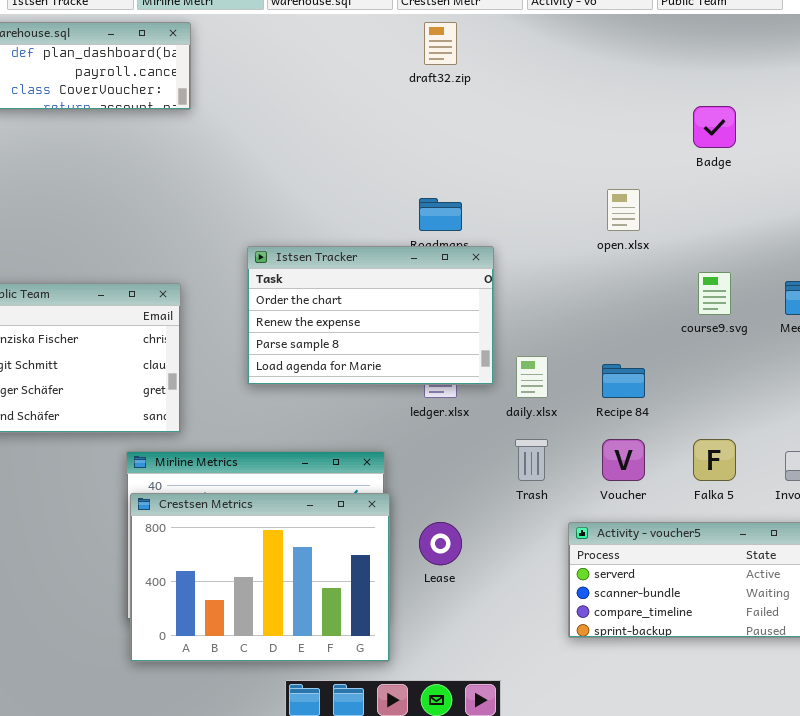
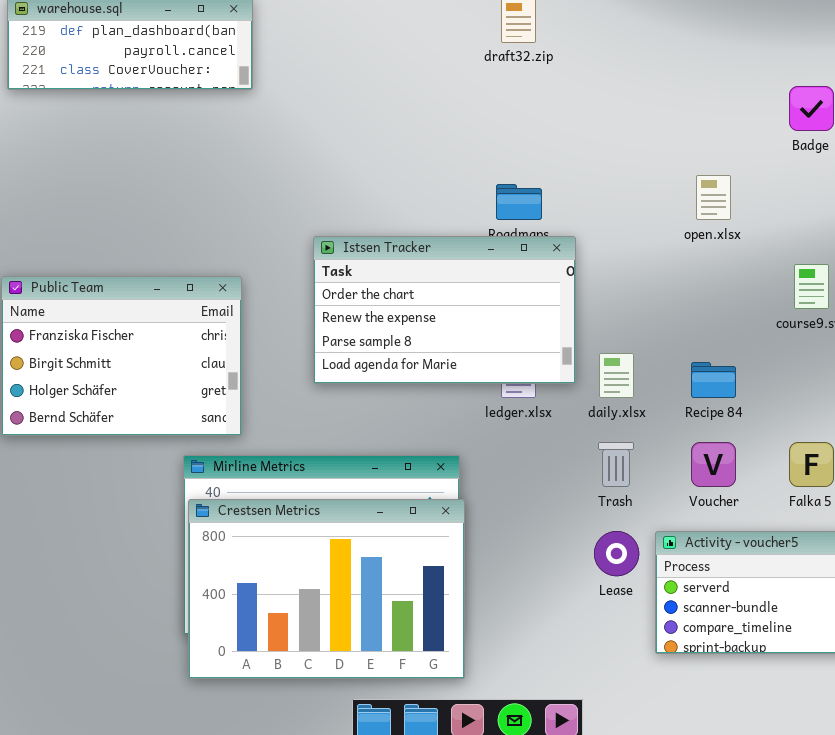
Lease: [419,522,462,565] -> [594,531,639,576], moved

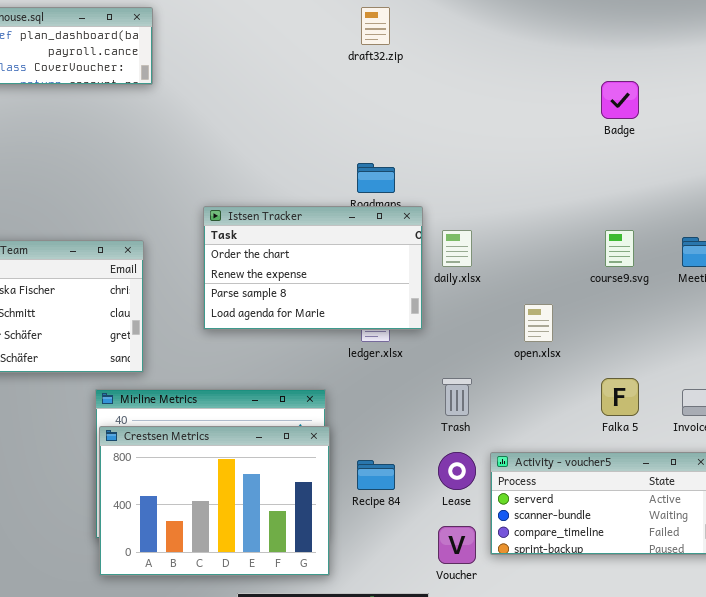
open.xlsx: [696,175,731,220] -> [524,304,553,342], moved
daily.xlsx: [599,353,634,398] -> [442,230,472,267], moved
Recipe 84: [691,362,736,398] -> [357,460,395,490], moved
Voucher: [691,442,736,487] -> [438,526,476,564], moved

